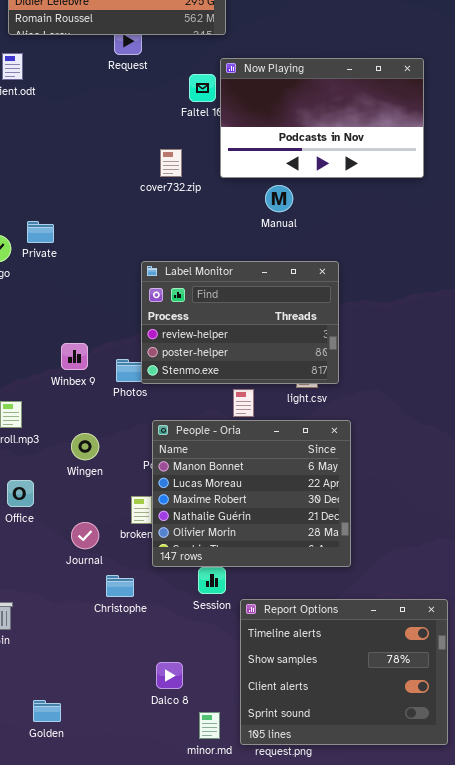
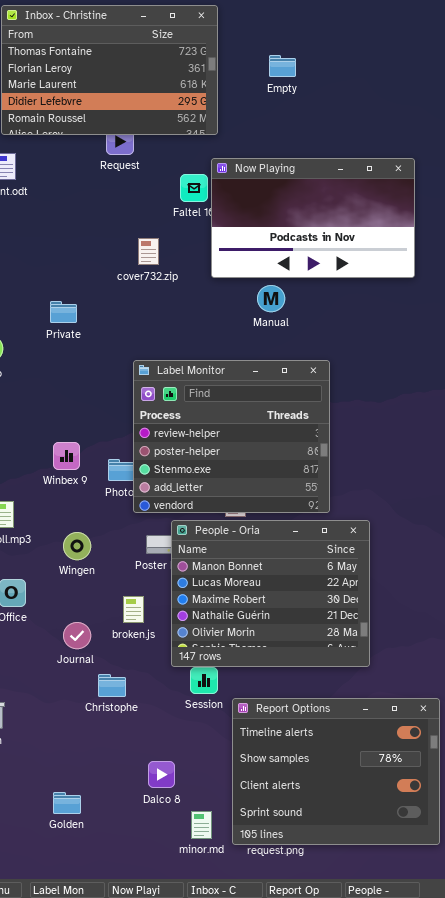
cover732.zip: [160,149,182,177] -> [138,238,159,265], moved
Private: [27,221,54,243] -> [50,301,77,323], moved
Label Monitor: [141,261,339,384] -> [133,360,330,513], resized
People - Oria: [152,420,351,567] -> [171,520,370,667], moved
Golden: [33,700,61,722] -> [53,792,81,814], moved

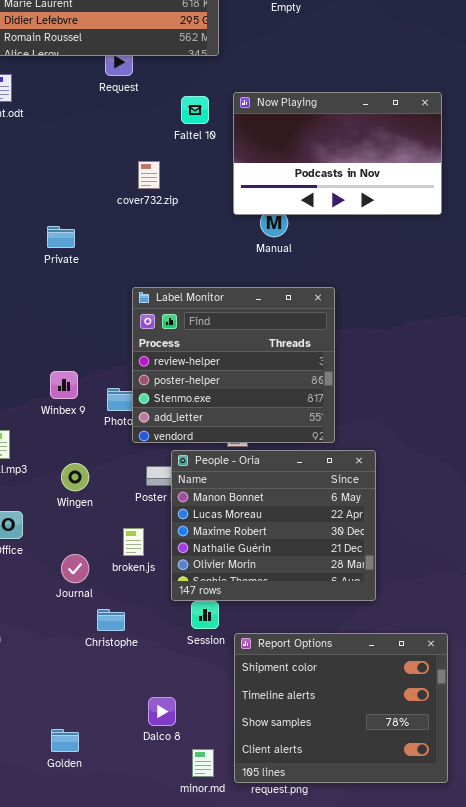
Now Playing: [211,158,415,278] -> [233,92,442,215], moved
Report Options: [232,698,440,845] -> [234,633,448,783], scrolled up 1 row

